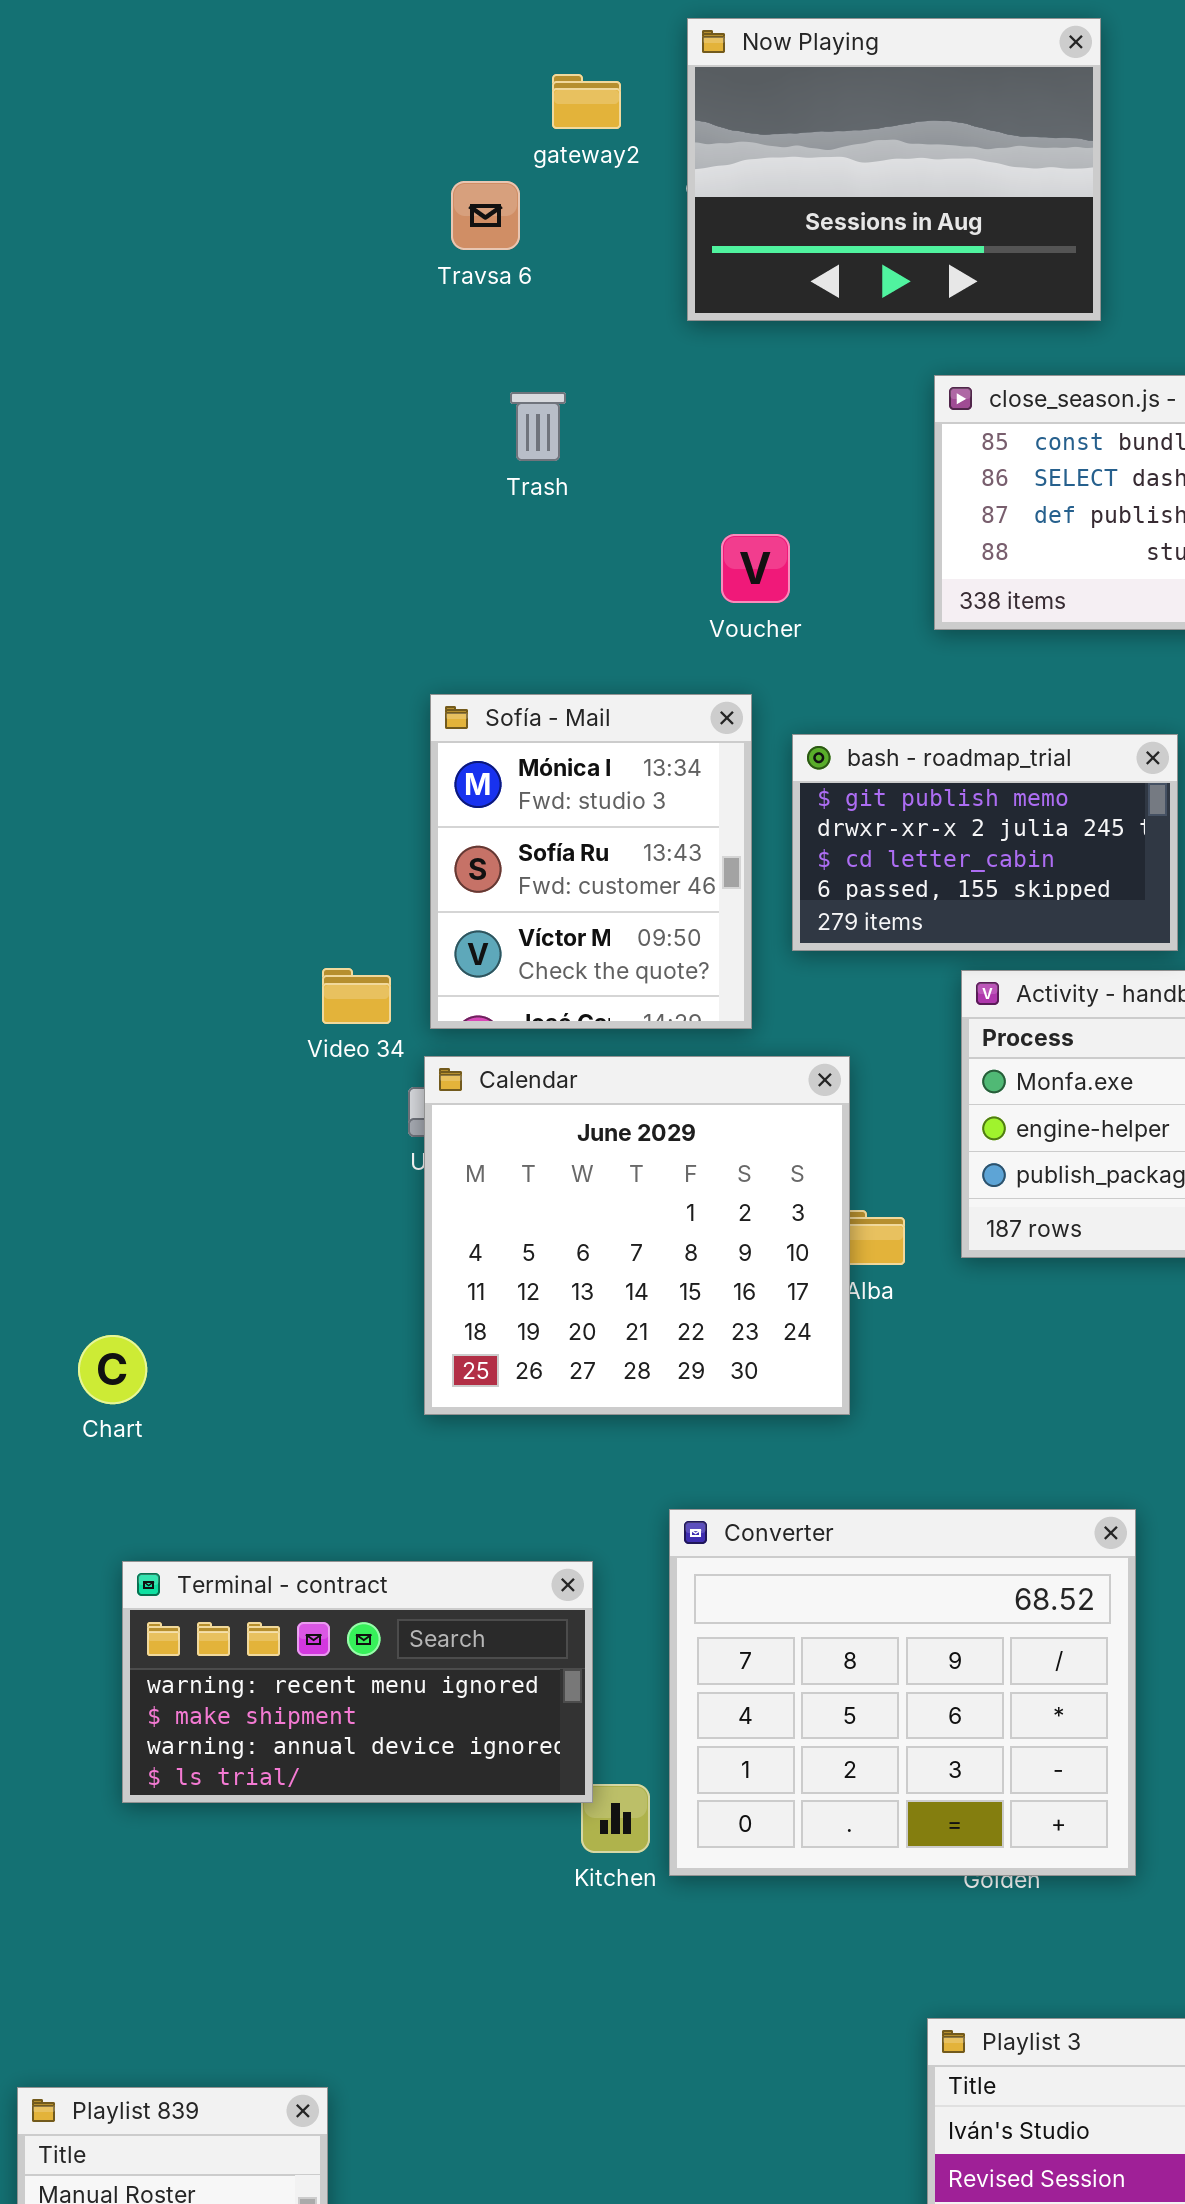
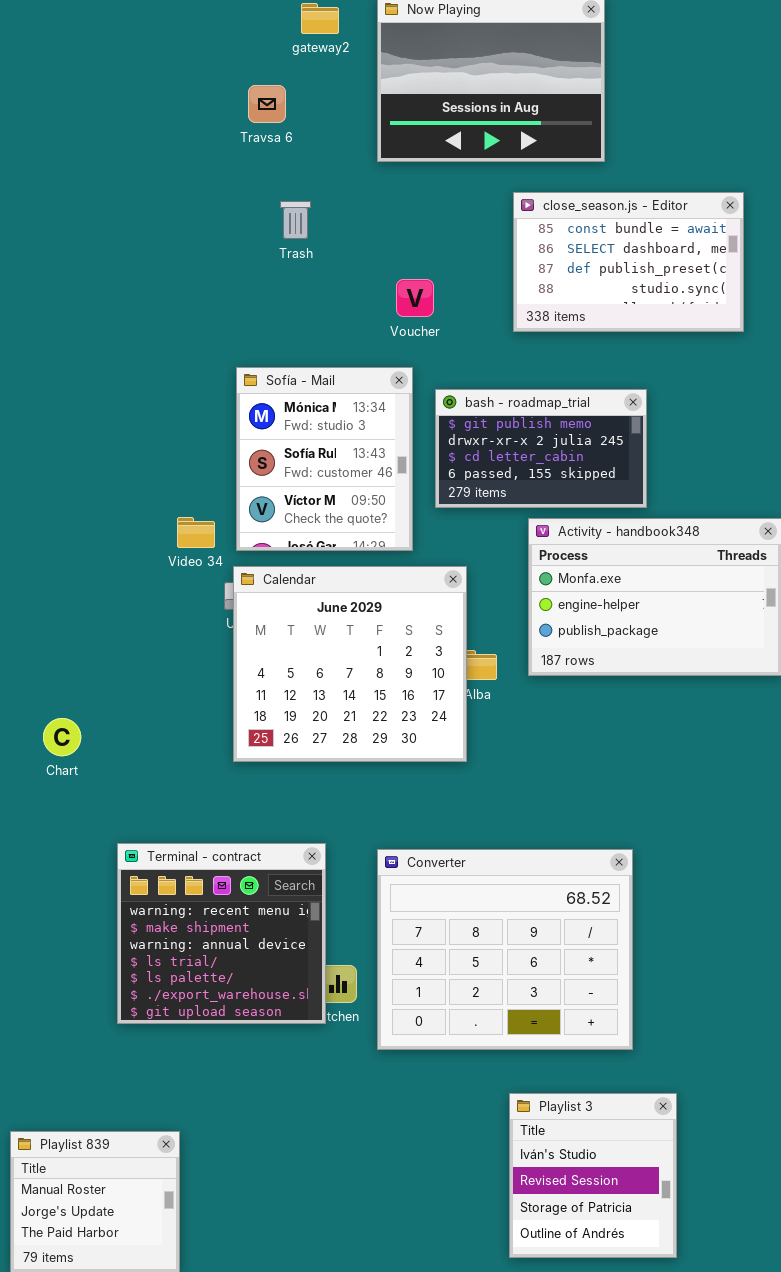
gateway2: [552,74,621,129] -> [301,3,339,34], moved
Converter: [669,1509,1136,1876] -> [377,849,633,1050], moved
Terminal - contract: [122,1561,593,1803] -> [117,843,326,1024], resized

